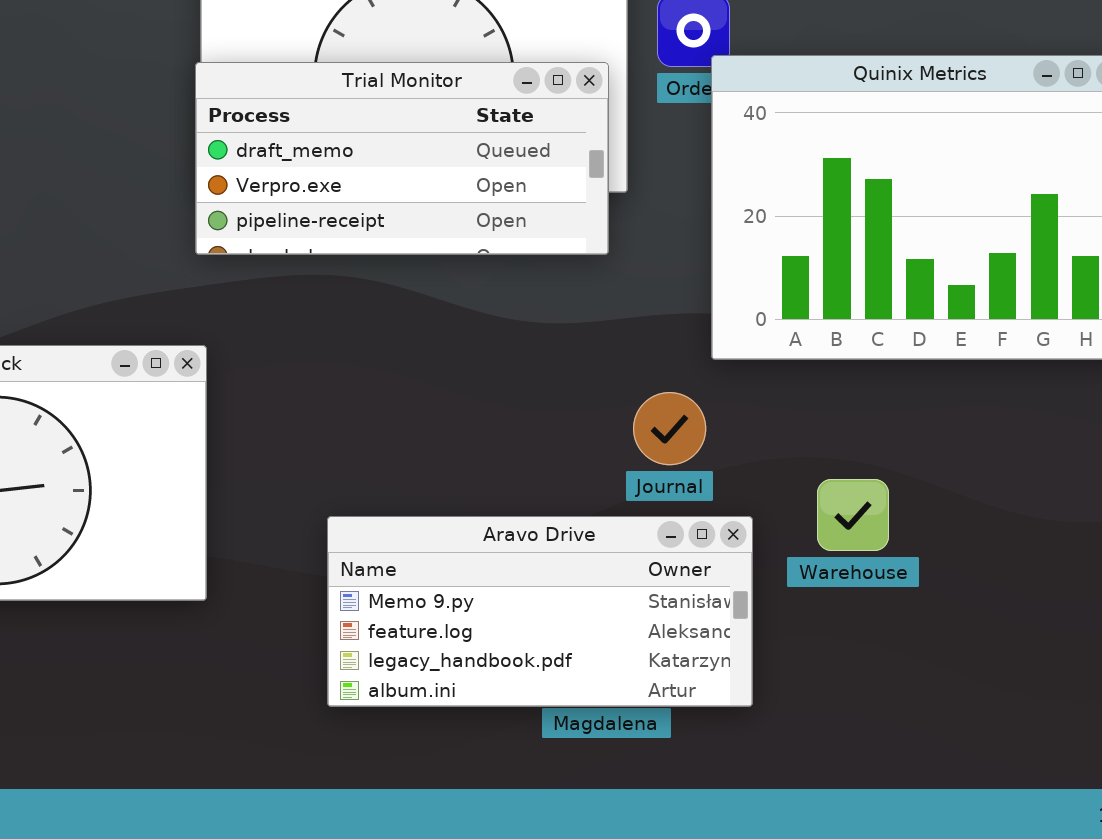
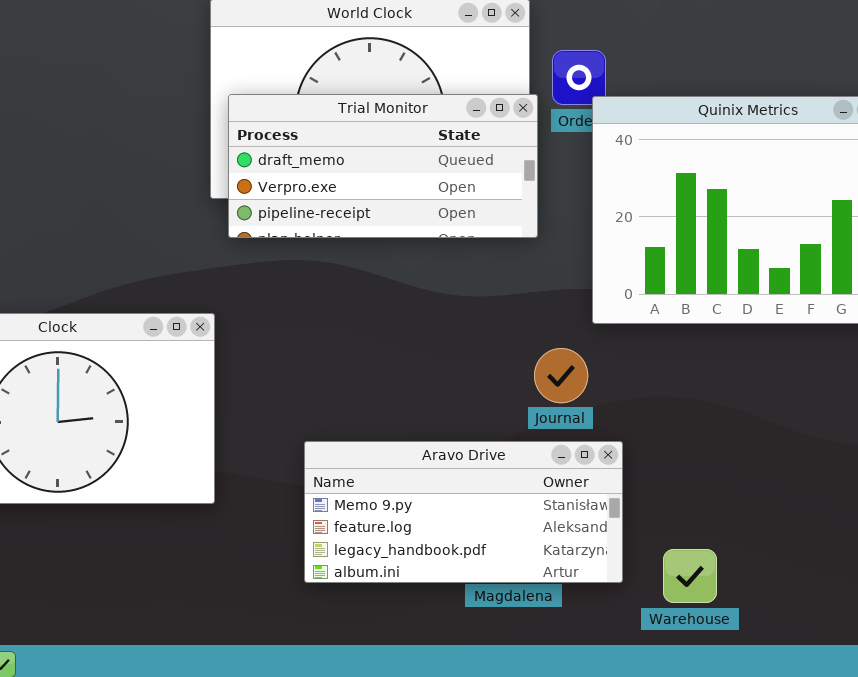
Trial Monitor: [195,62,609,255] -> [228,94,538,238], moved
Warehouse: [817,479,889,551] -> [663,549,717,603], moved

